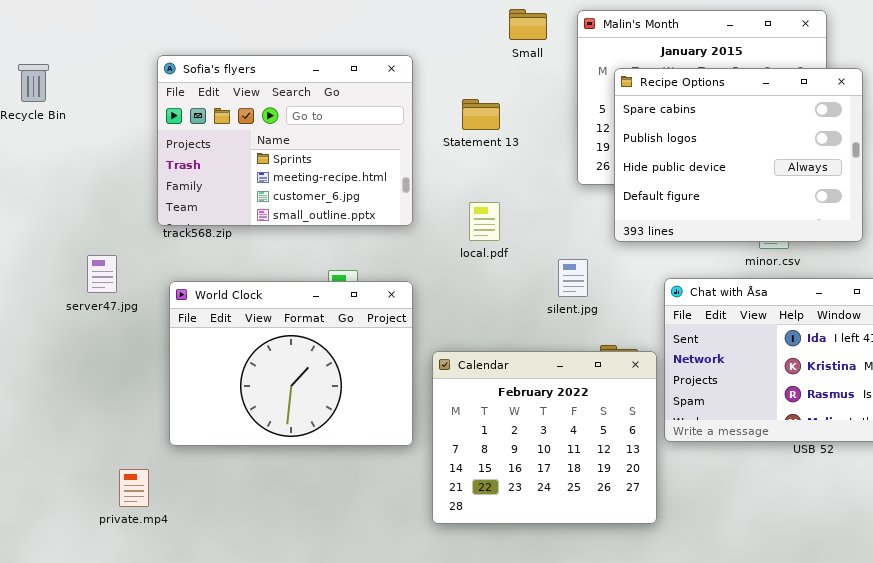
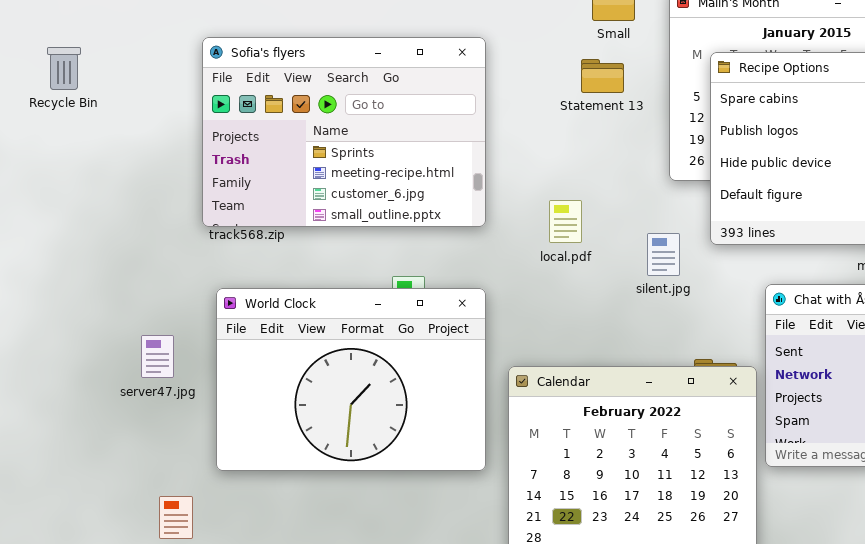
Statement 13: [462,99,500,130] -> [581,59,624,93], moved
server47.jpg: [87,255,117,293] -> [141,335,174,378], moved
silent.jpg: [558,259,588,297] -> [647,233,680,276], moved

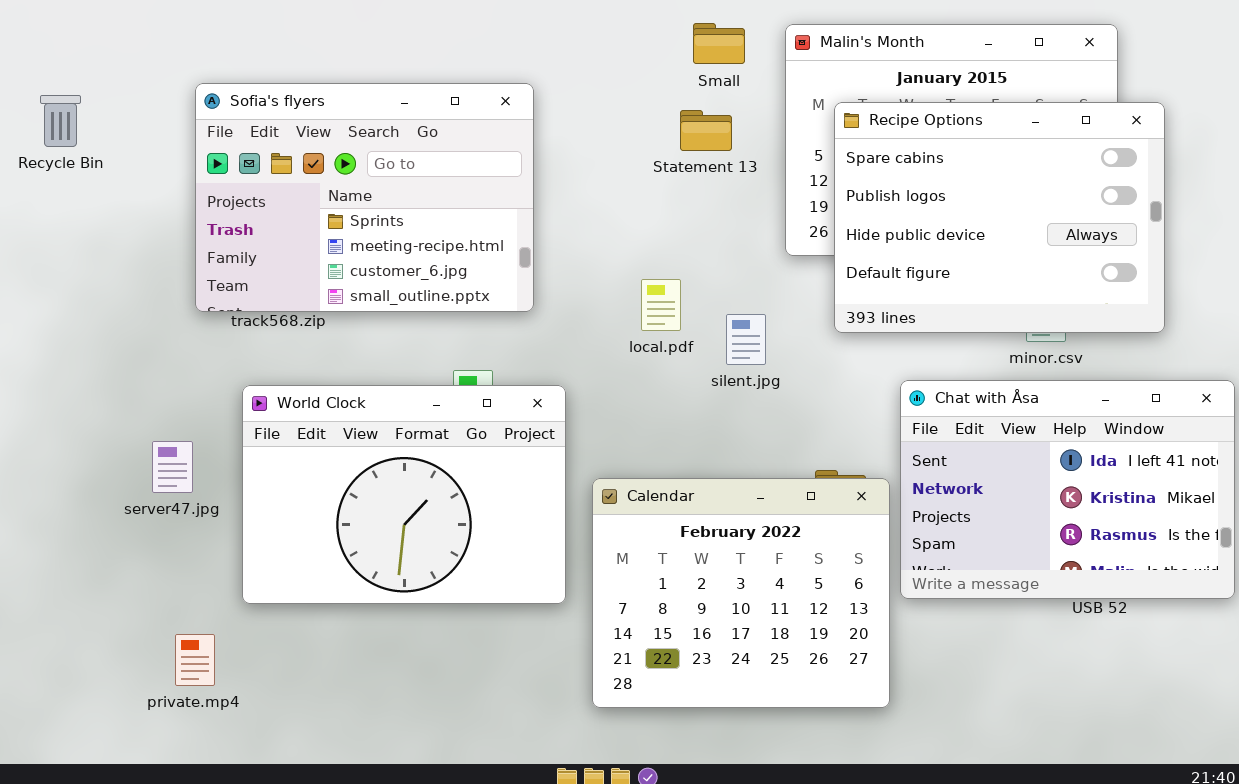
Sofia's flyers: [202,37,486,227] -> [195,83,534,312], moved
silent.jpg: [647,233,680,276] -> [726,314,766,365], moved

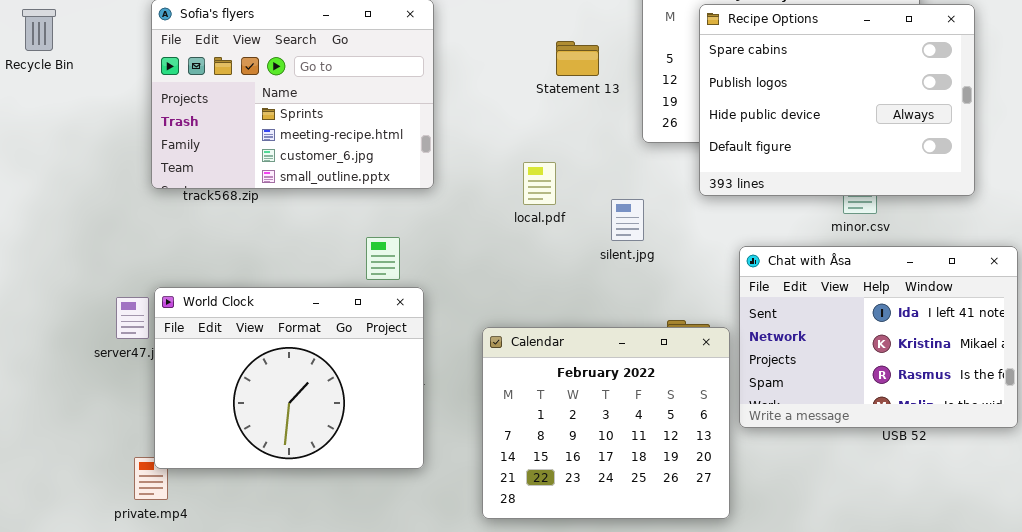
Recipe Options: [834,102,1165,333] -> [699,4,975,196], moved
Statement 13: [680,110,732,151] -> [556,41,599,76], moved
silent.jpg: [726,314,766,365] -> [611,199,644,241], moved
World Clock: [242,385,566,604] -> [154,287,424,469], moved

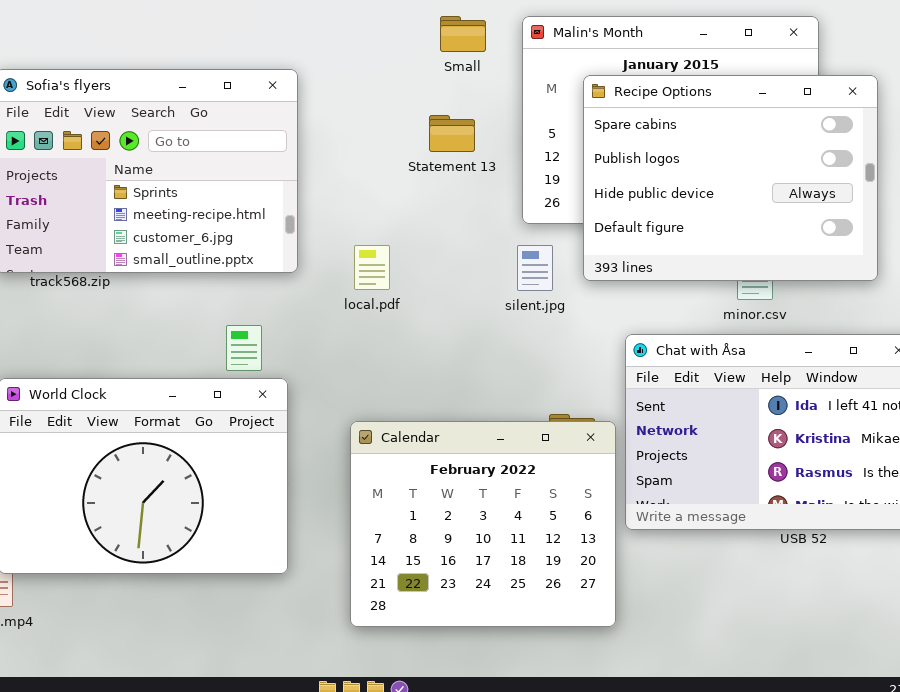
local.pdf: [523,162,556,205] -> [354,245,390,290], moved
silent.jpg: [611,199,644,241] -> [517,245,553,291], moved

